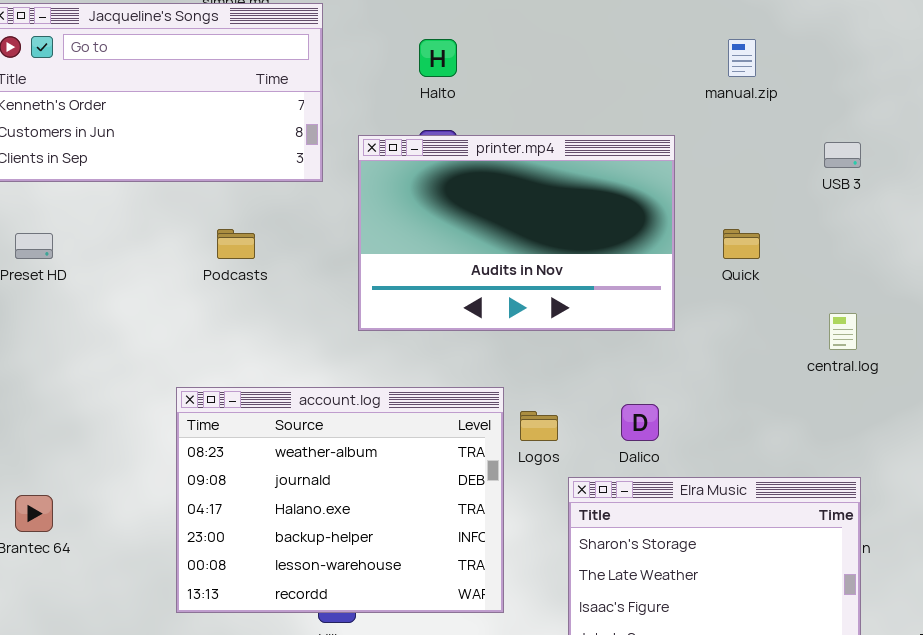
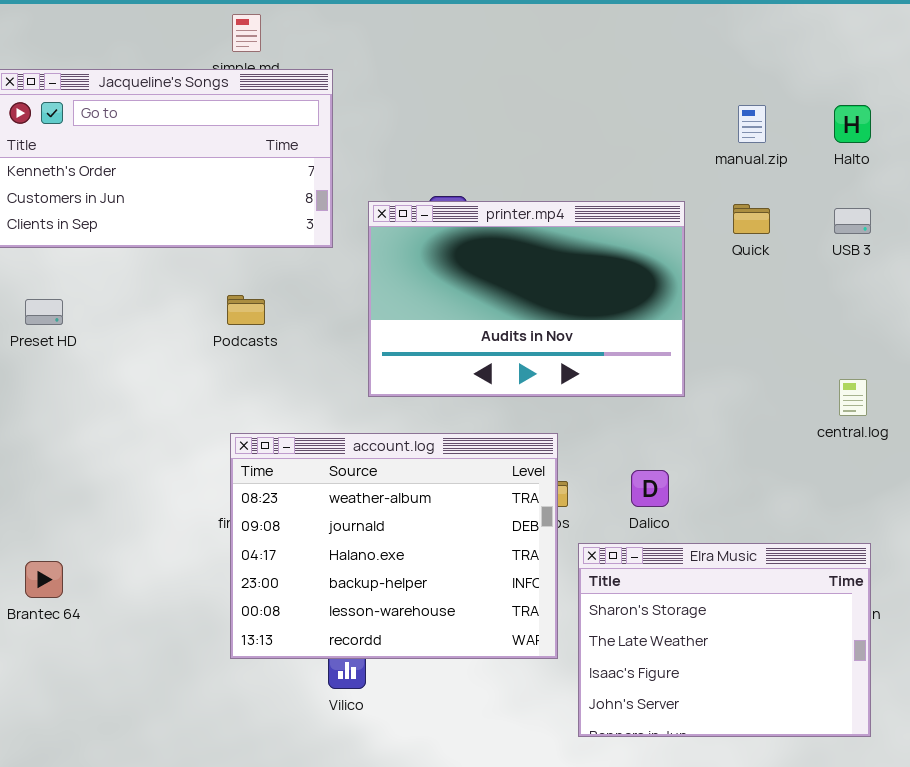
Halto: [419,39,457,77] -> [834,105,871,143], moved
Quick: [723,229,760,259] -> [733,204,770,234], moved
account.log: [176,387,504,613] -> [230,433,558,659], moved

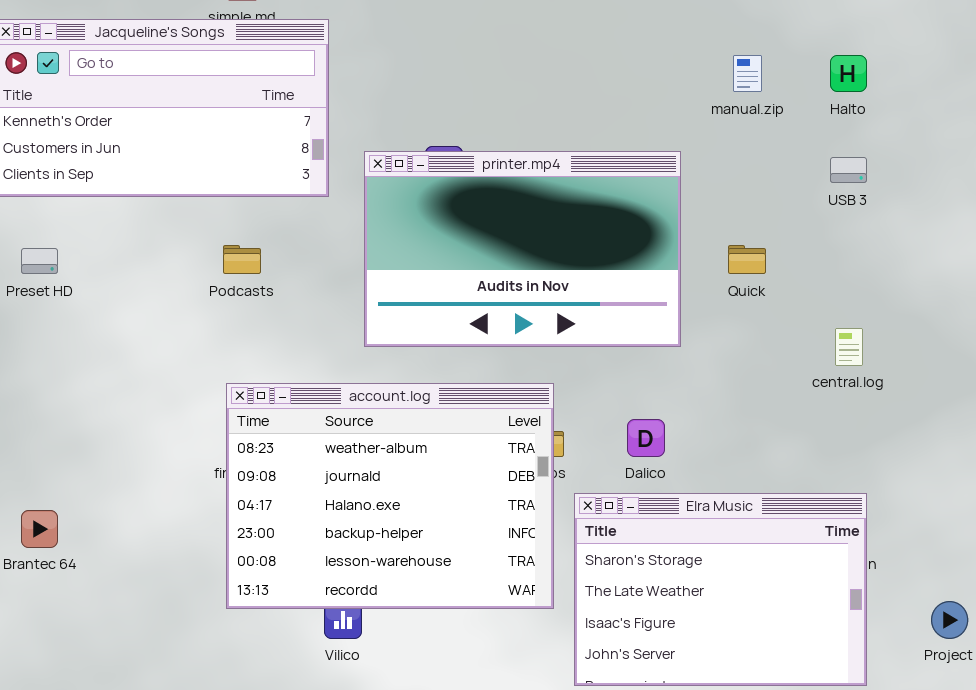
Quick: [733,204,770,234] -> [728,245,766,274], moved

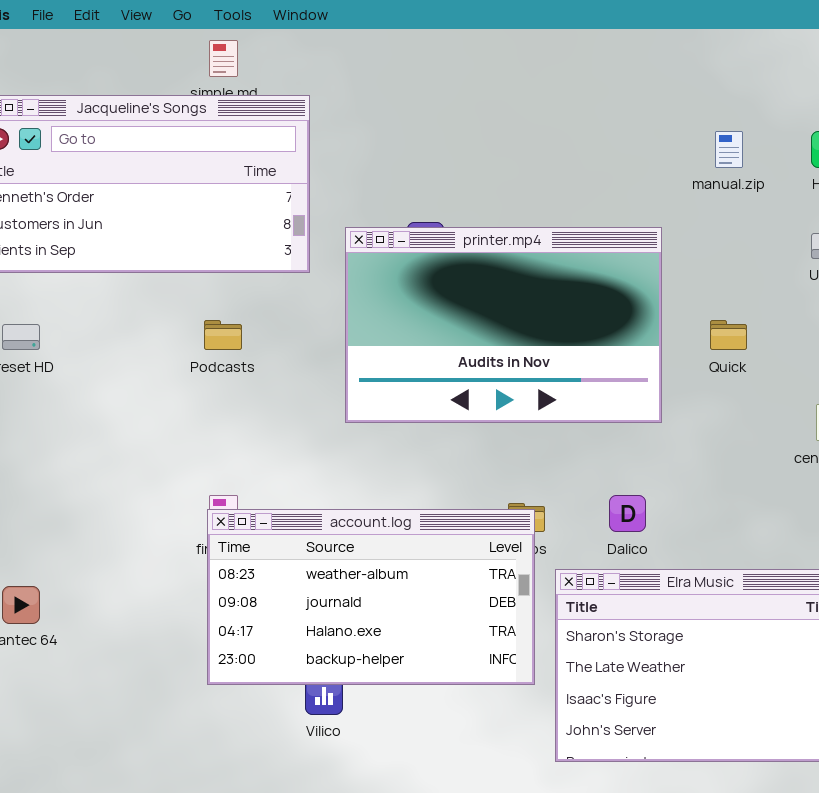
account.log: [226,383,554,609] -> [207,509,535,685], resized

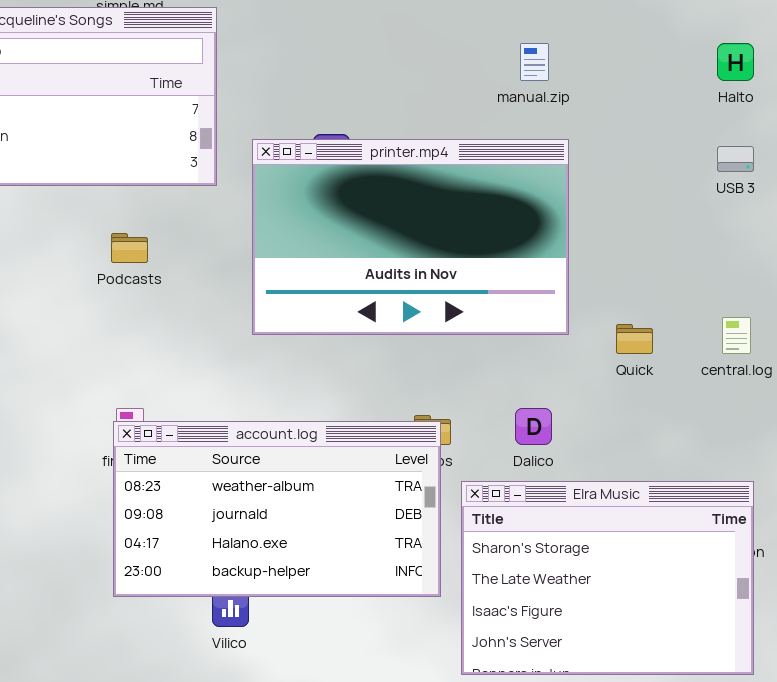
manual.zip: [715,131,743,168] -> [520,43,549,81], moved
Quick: [710,320,747,350] -> [616,324,653,354], moved

